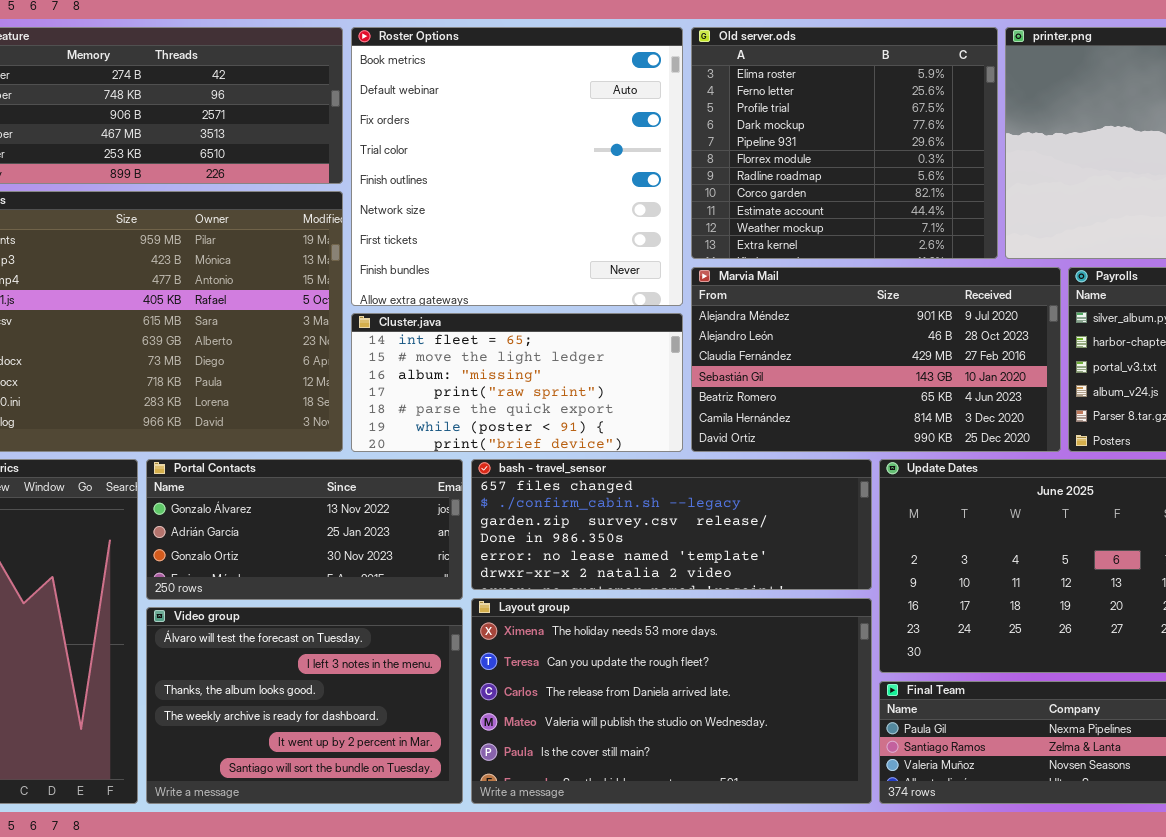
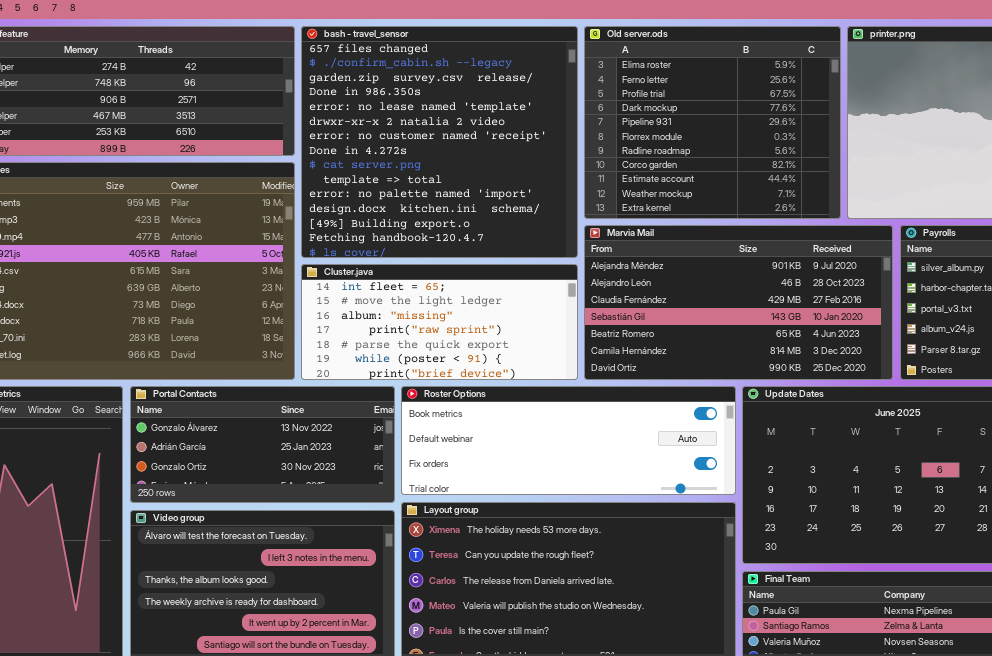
Roster Options: [351,27,683,306] -> [401,386,736,495], moved, resized
bash - travel_sensor: [471,459,872,590] -> [301,26,578,258], moved, resized

